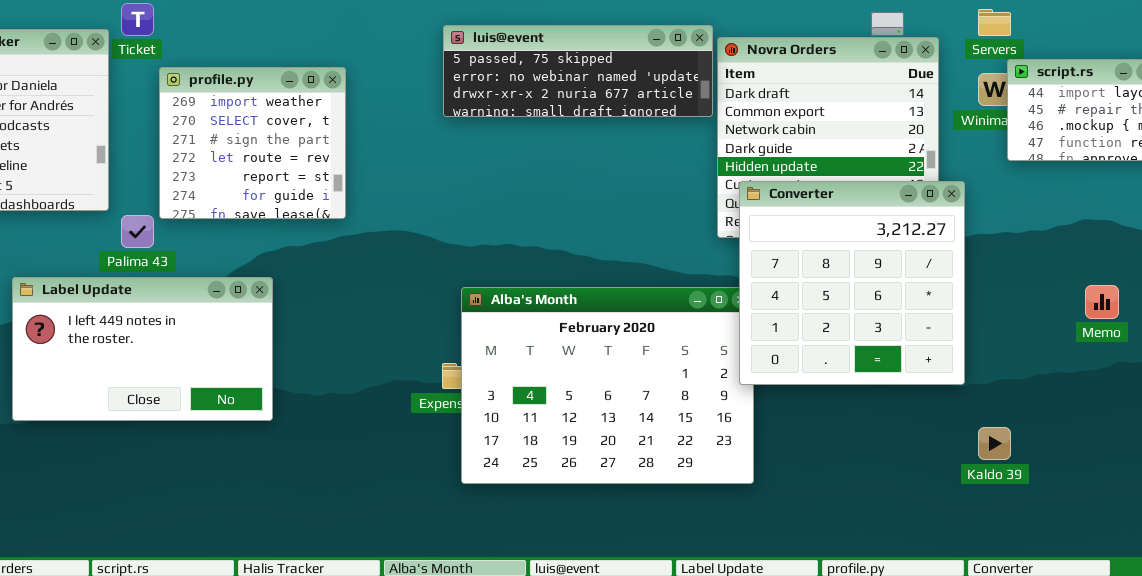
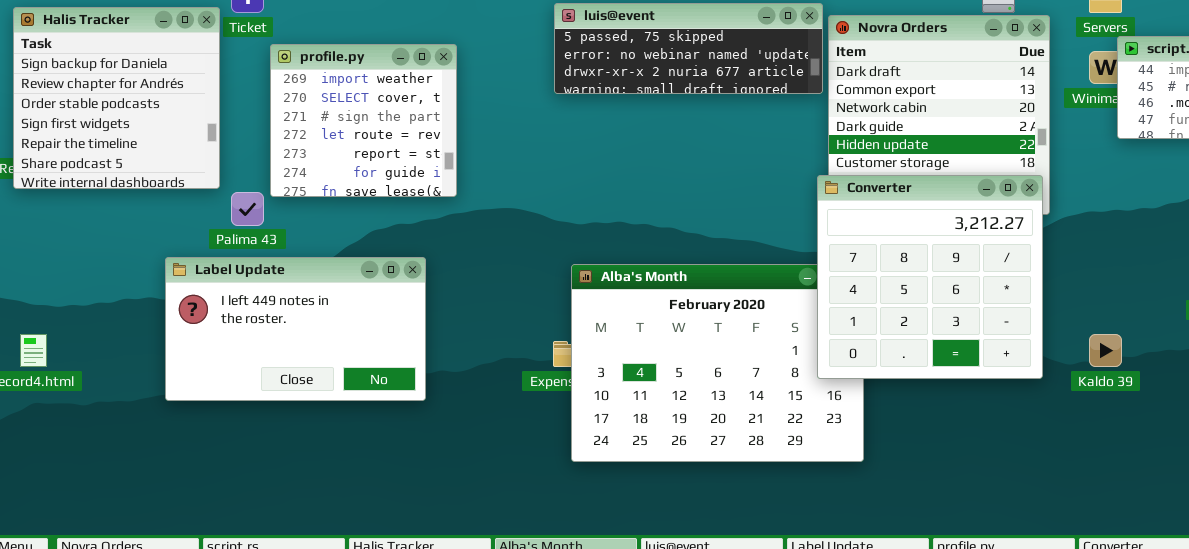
Converter: [739,181,965,385] -> [817,175,1043,379], moved
Label Update: [12,277,273,421] -> [165,257,426,401], moved
Kaldo 39: [978,427,1011,460] -> [1089,334,1122,367], moved

